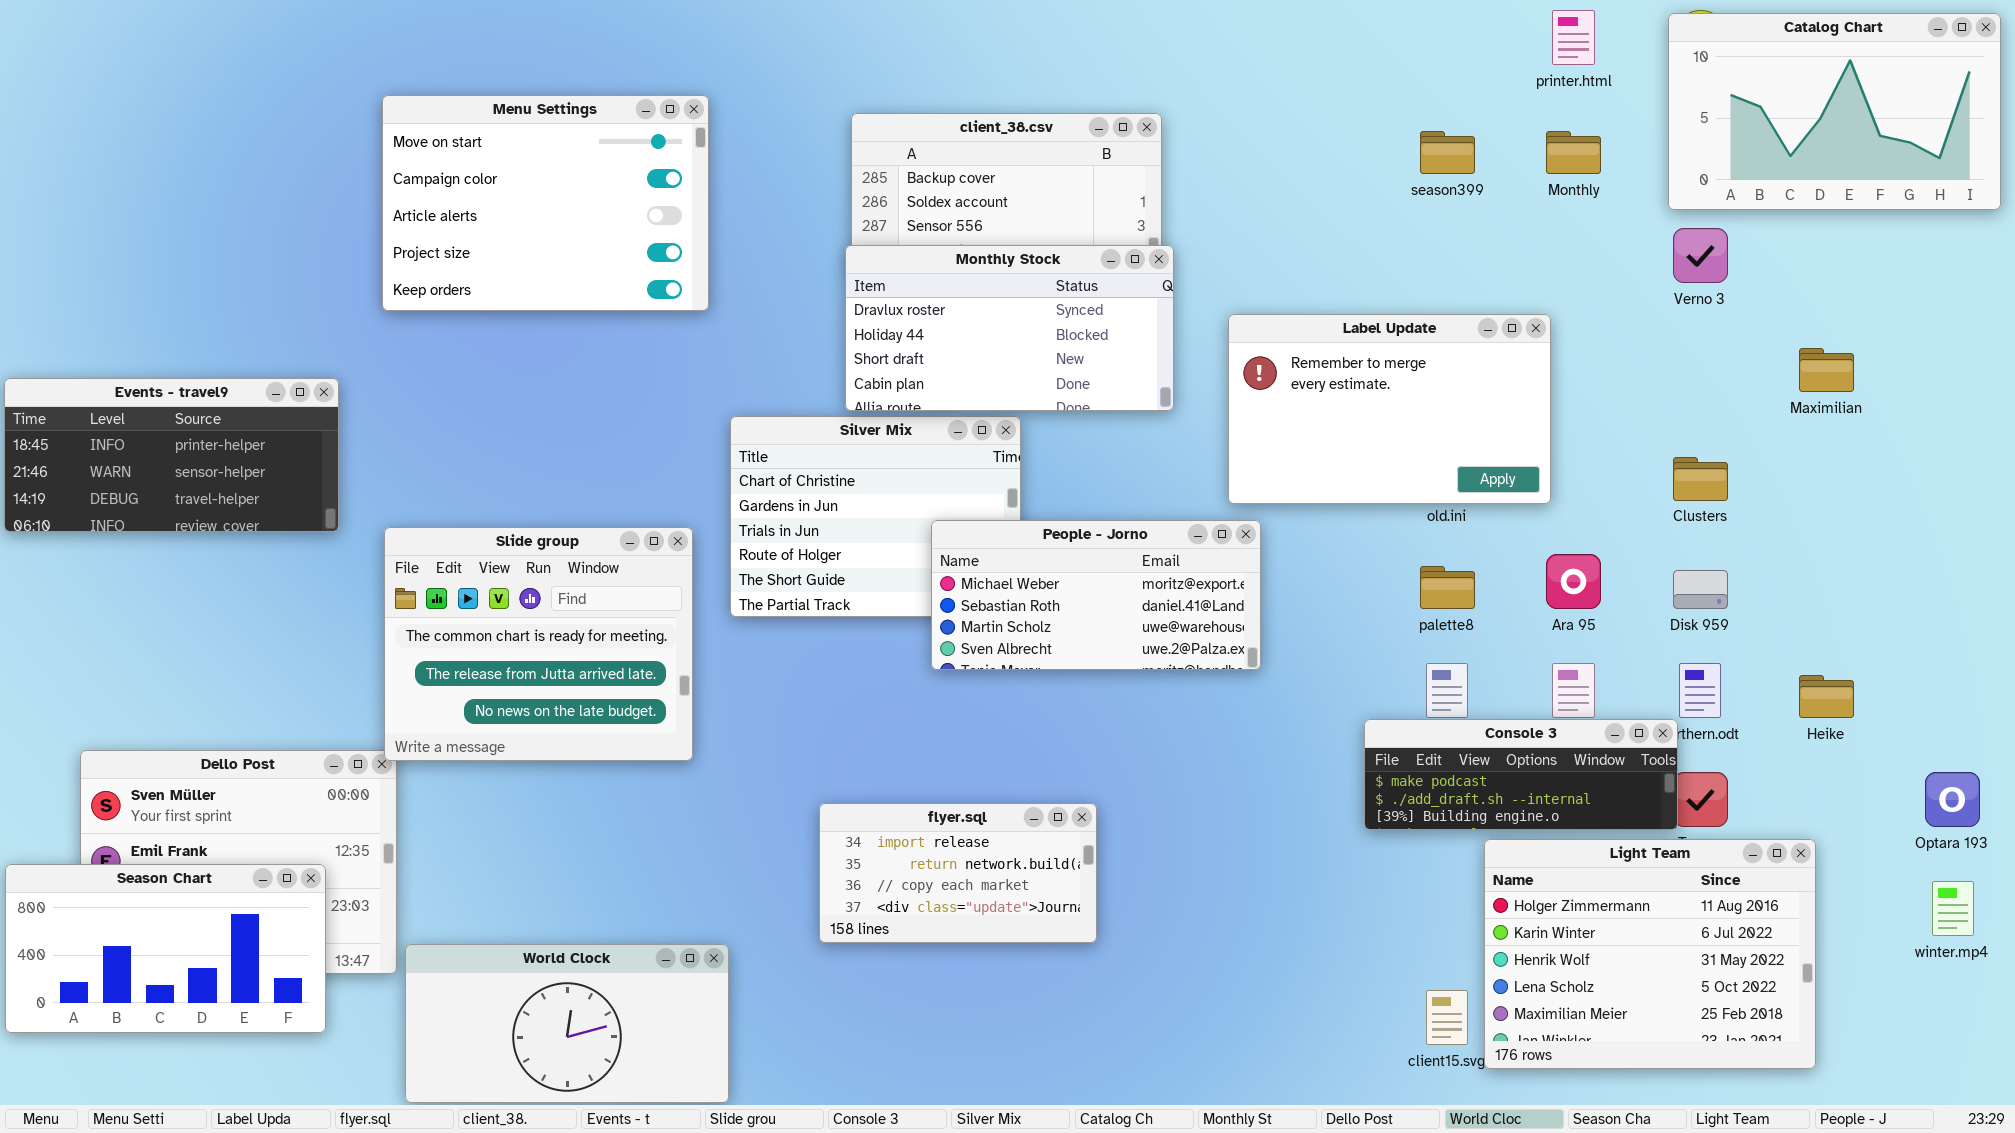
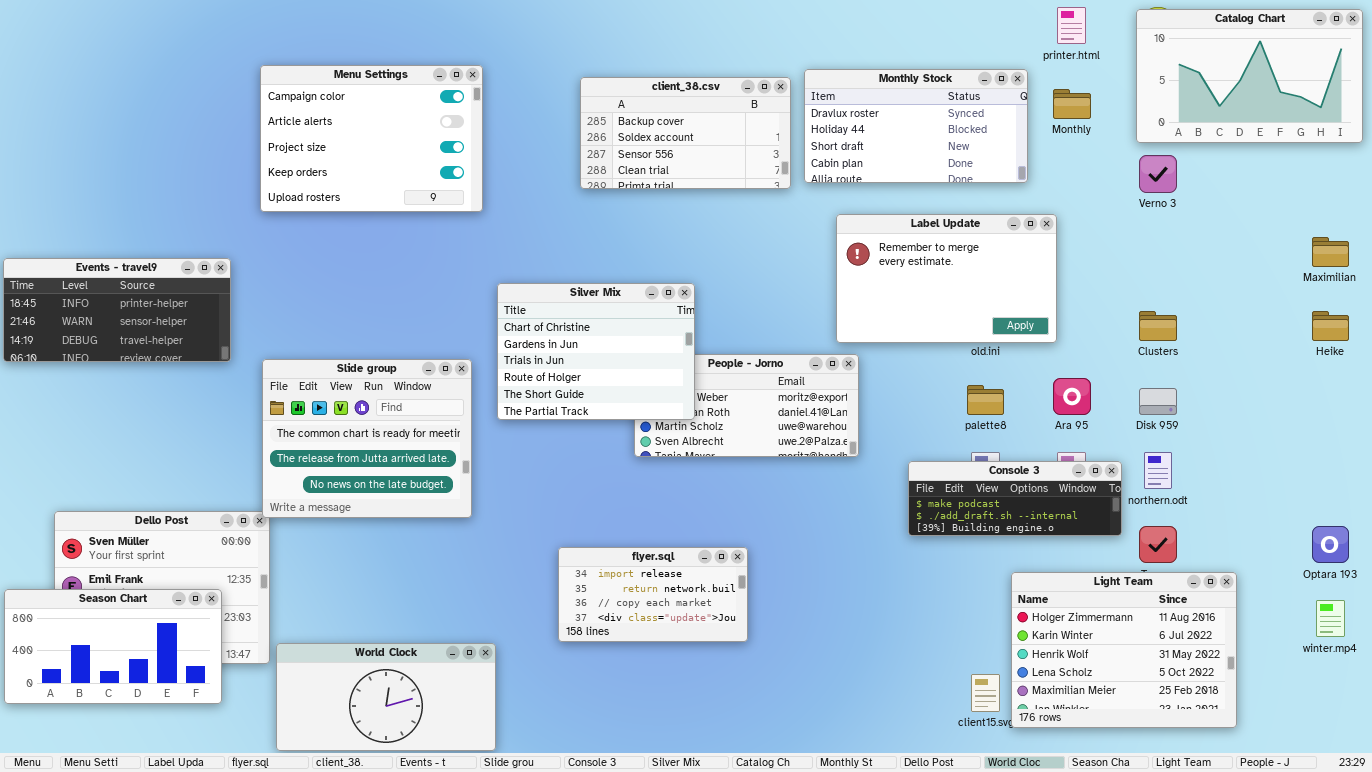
Menu Settings: [382,95,709,311] -> [260,65,483,212], scrolled down 1 row
Monthly Stock: [845,245,1174,411] -> [804,69,1028,183], moved
Maximilian: [1799,348,1854,392] -> [1312,237,1349,267], moved
Silver Mix: [730,416,1021,617] -> [497,283,695,420], raised
Heike: [1799,675,1854,718] -> [1312,311,1349,341], moved
Console 3: [1364,719,1678,830] -> [908,461,1122,536], moved

